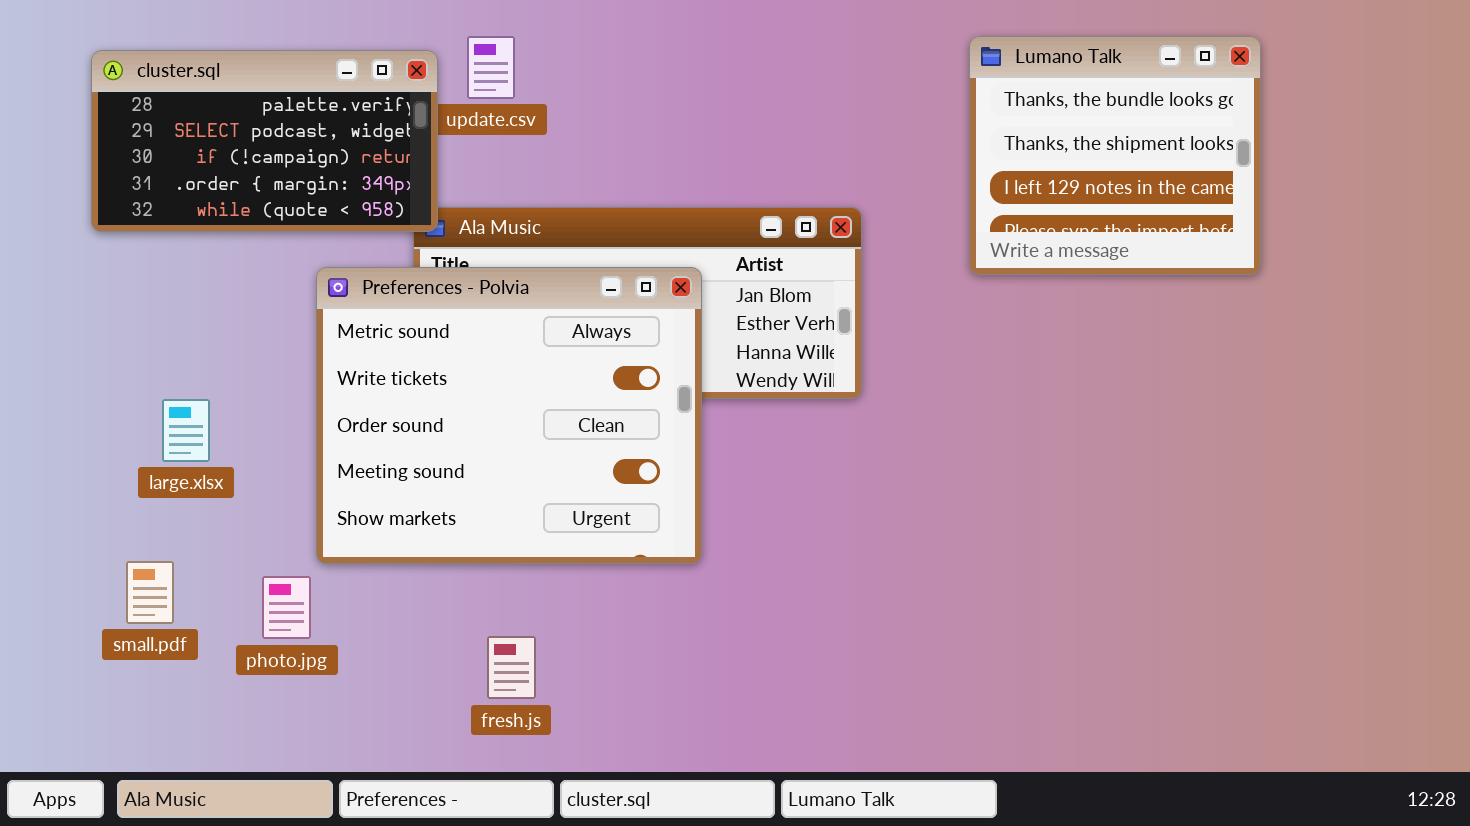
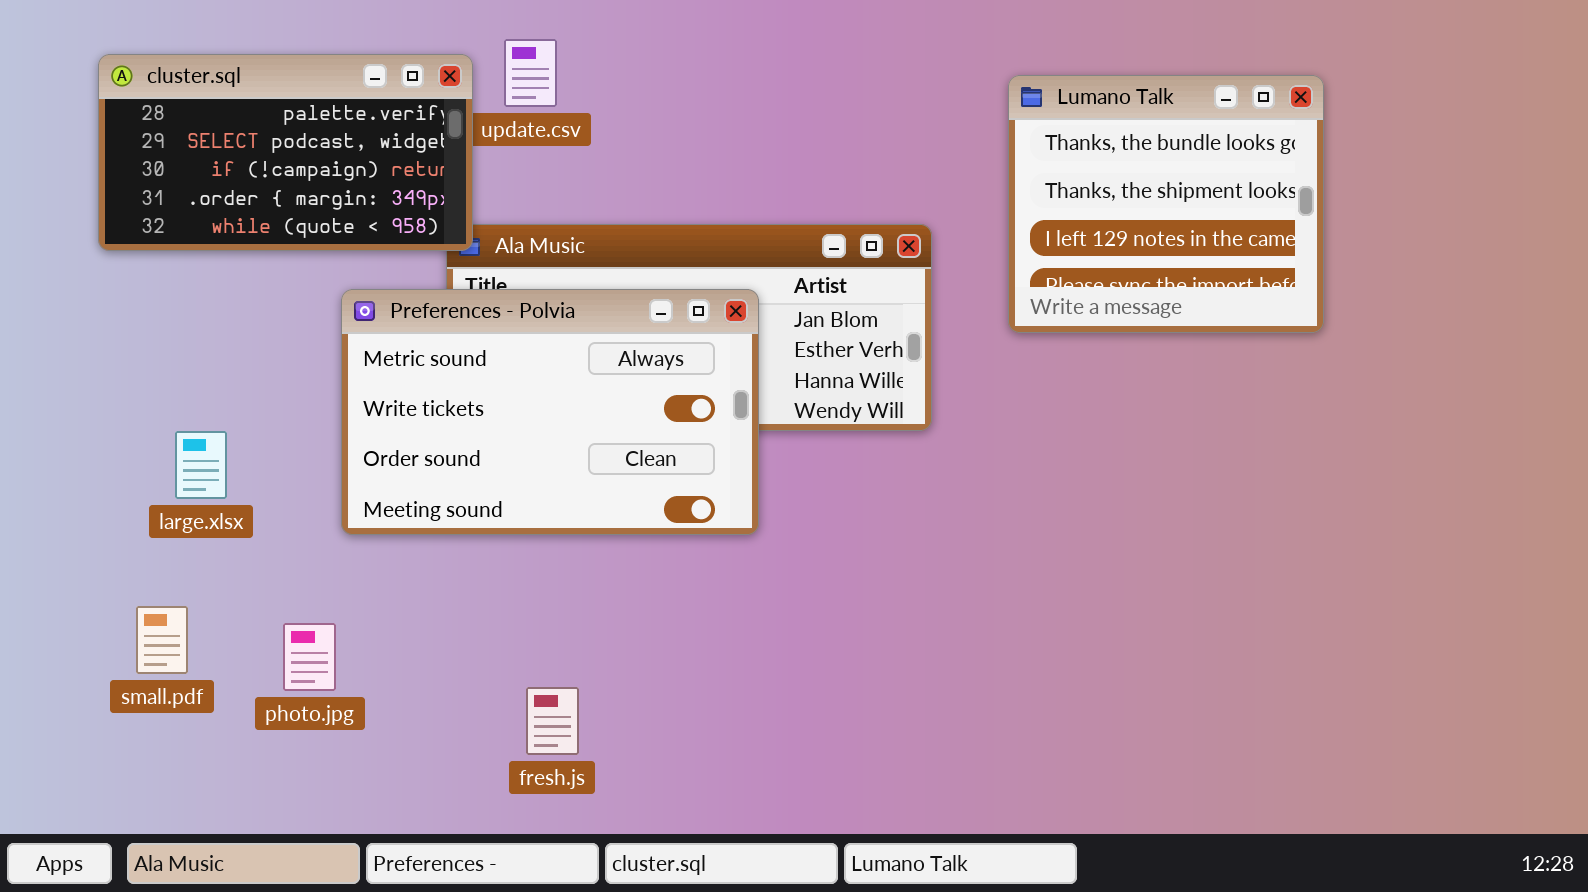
Lumano Talk: [969,36,1261,275] -> [1008,75,1324,333], moved
Preferences - Polvia: [316,267,702,564] -> [341,289,759,535], resized

